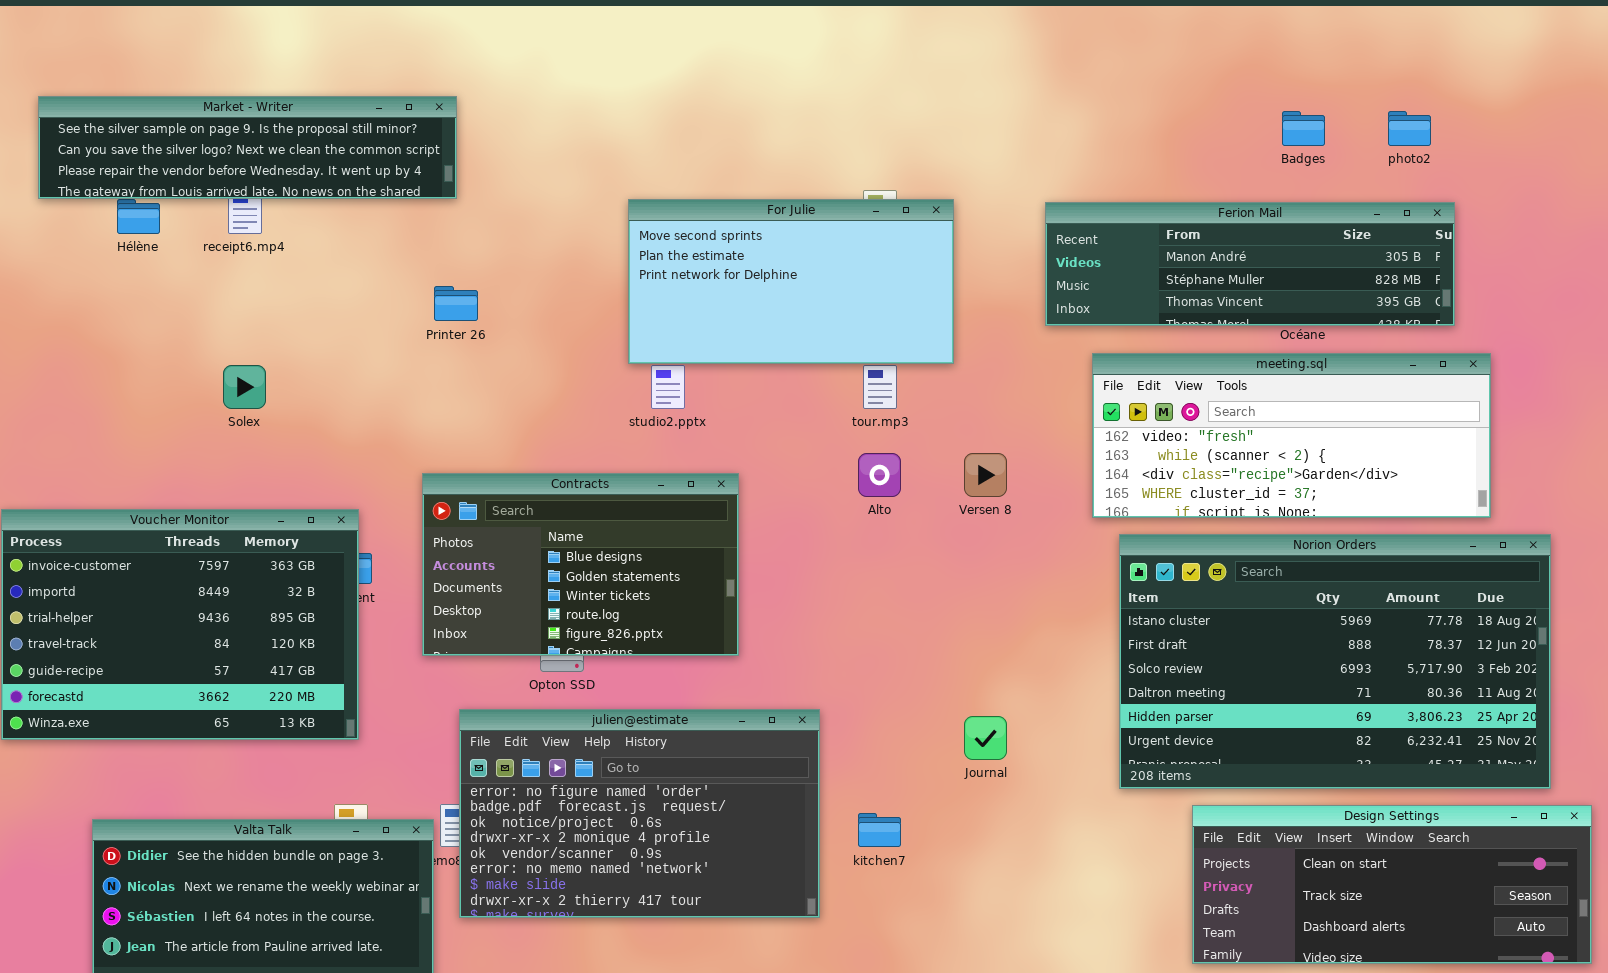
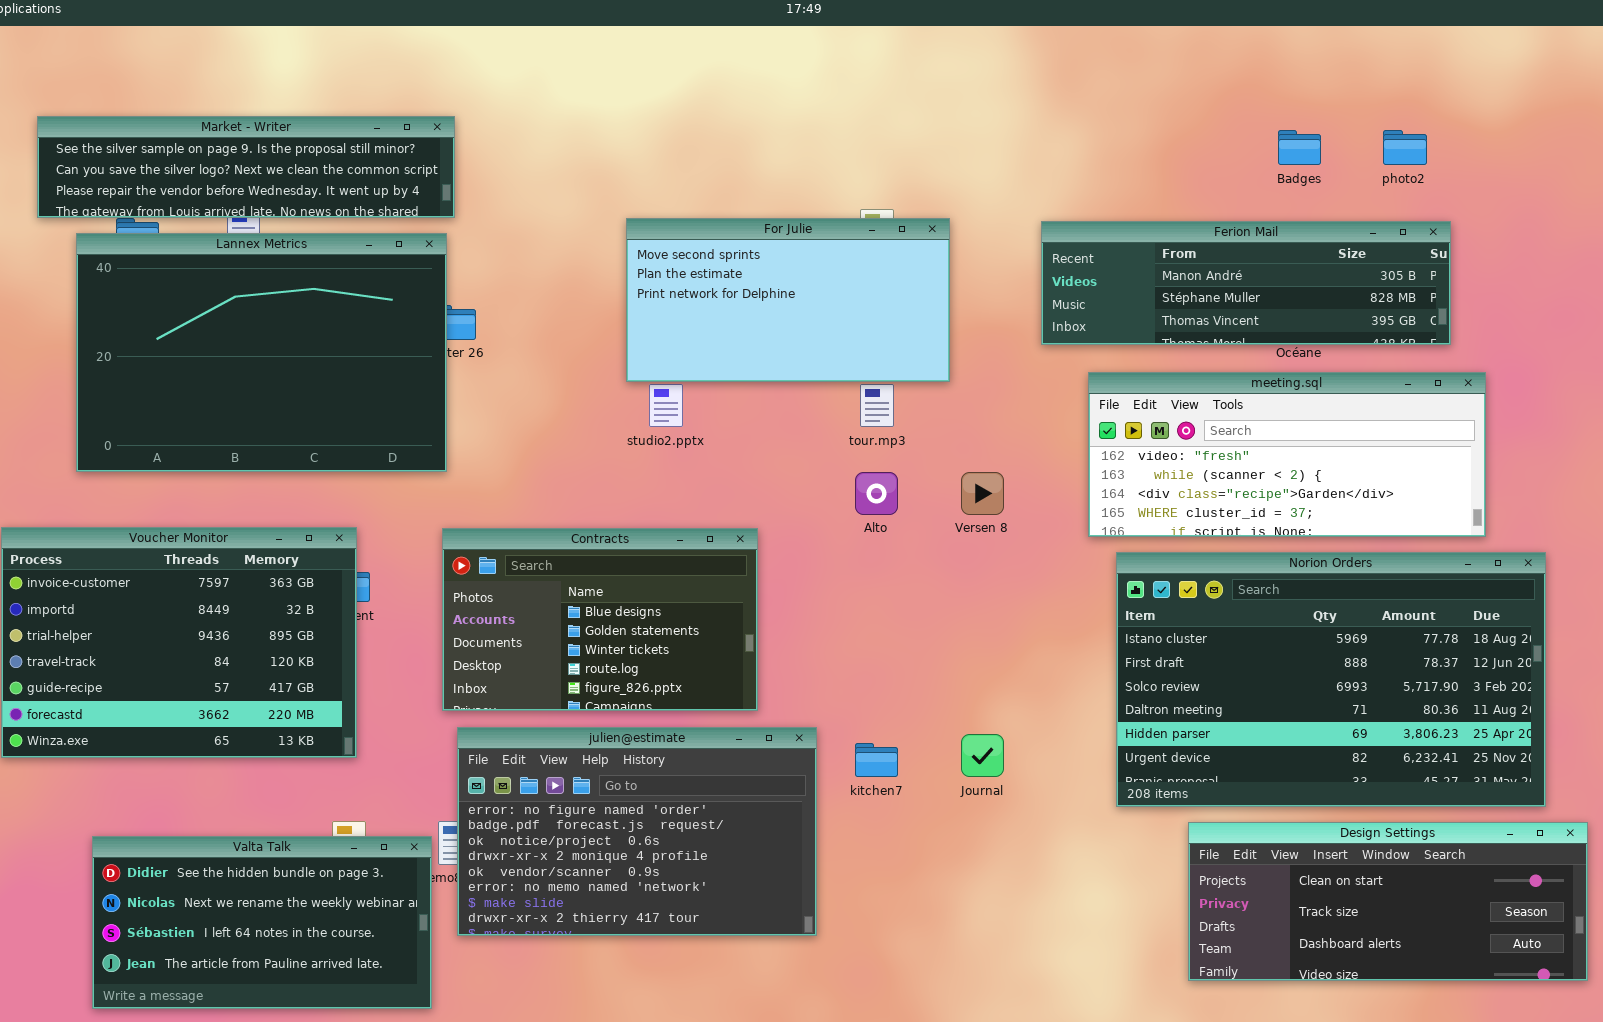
Lannex Metrics: none -> [76,233,447,472], opened
Contracts: [422,473,739,656] -> [442,528,758,711], moved
kitchen7: [858,813,901,847] -> [855,743,898,777], moved

